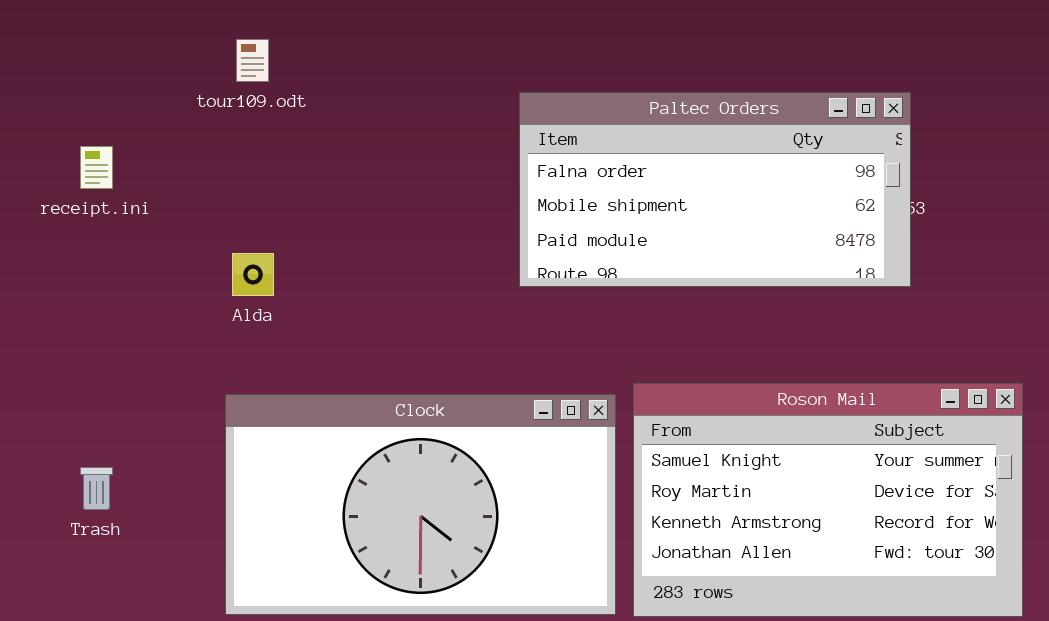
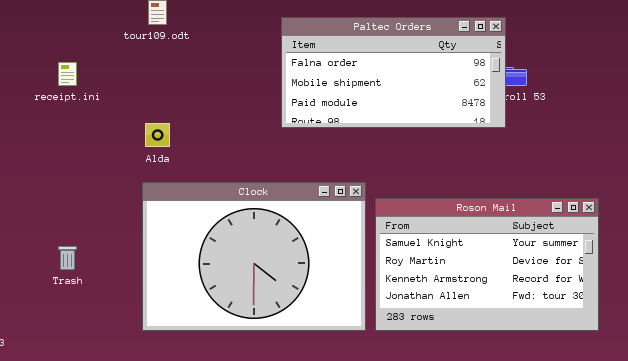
Paltec Orders: [519,92,911,287] -> [281,17,506,128], moved
Clock: [225,394,616,615] -> [142,182,366,331], resized

